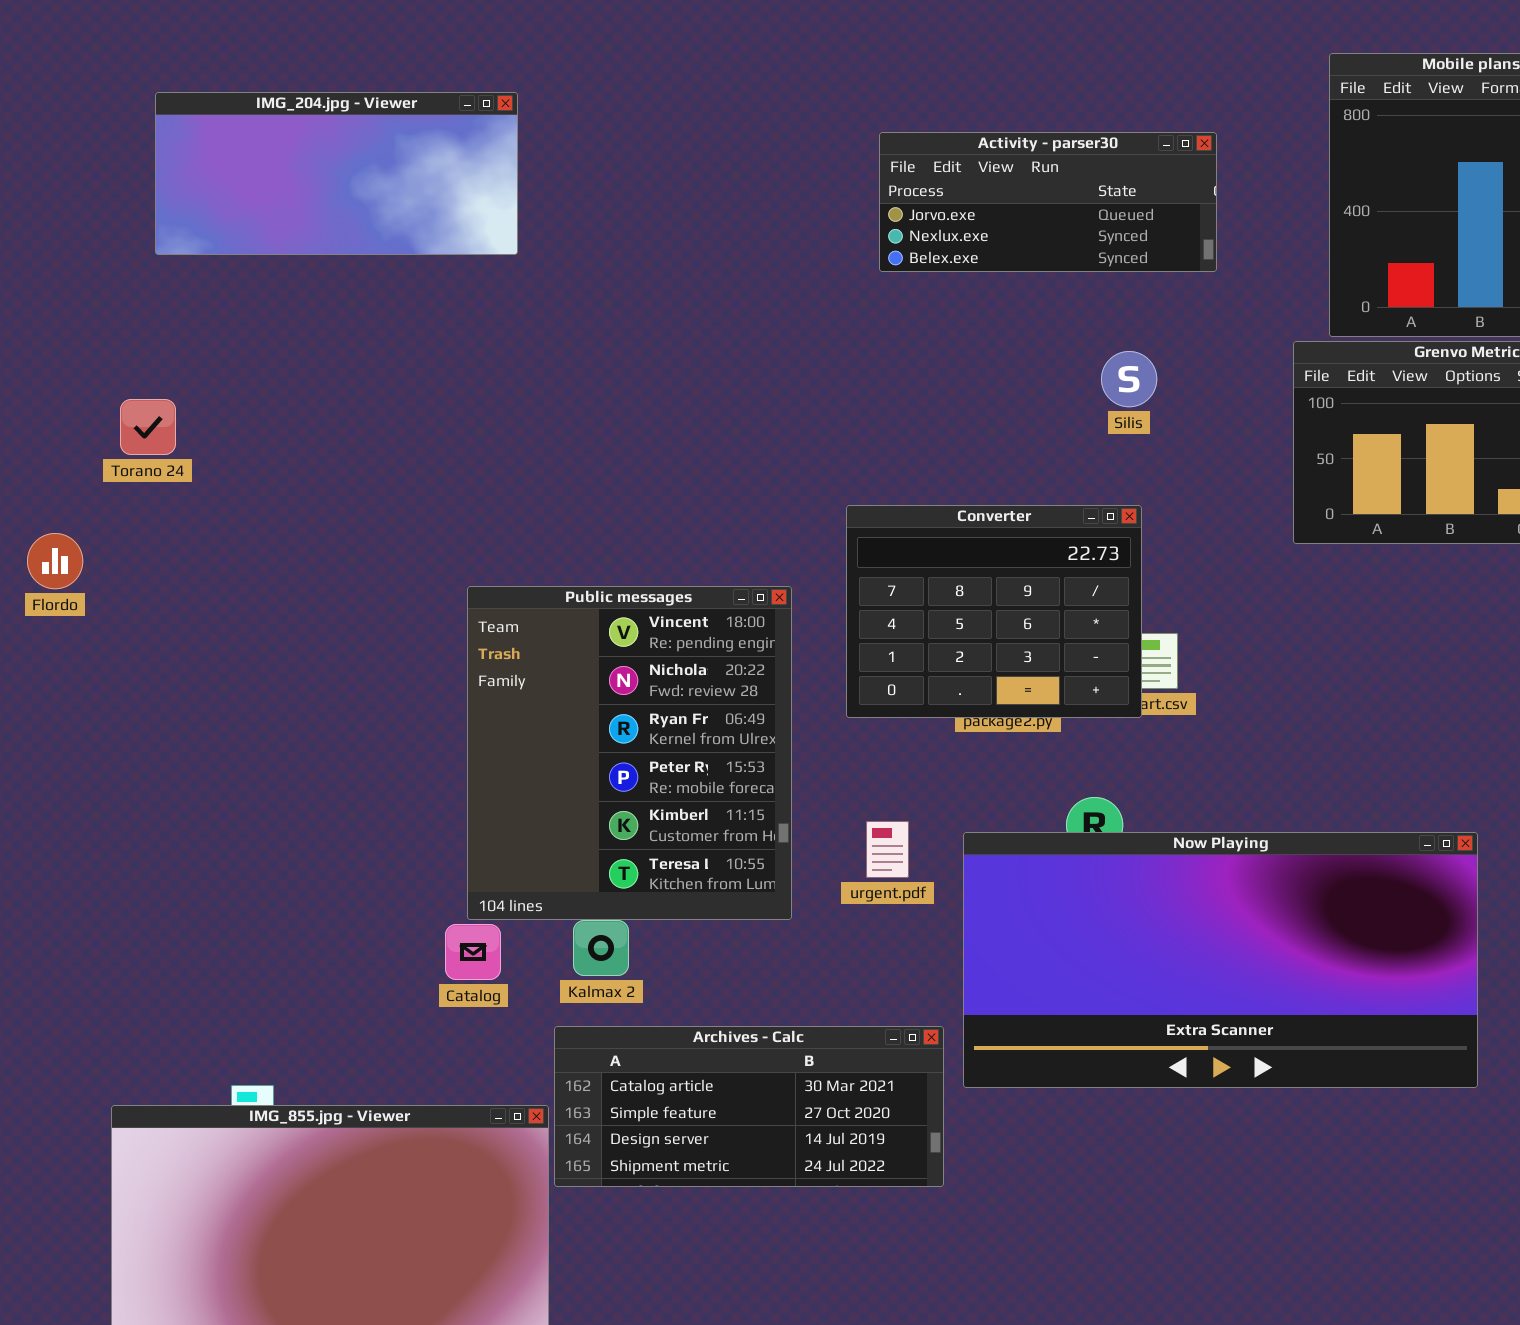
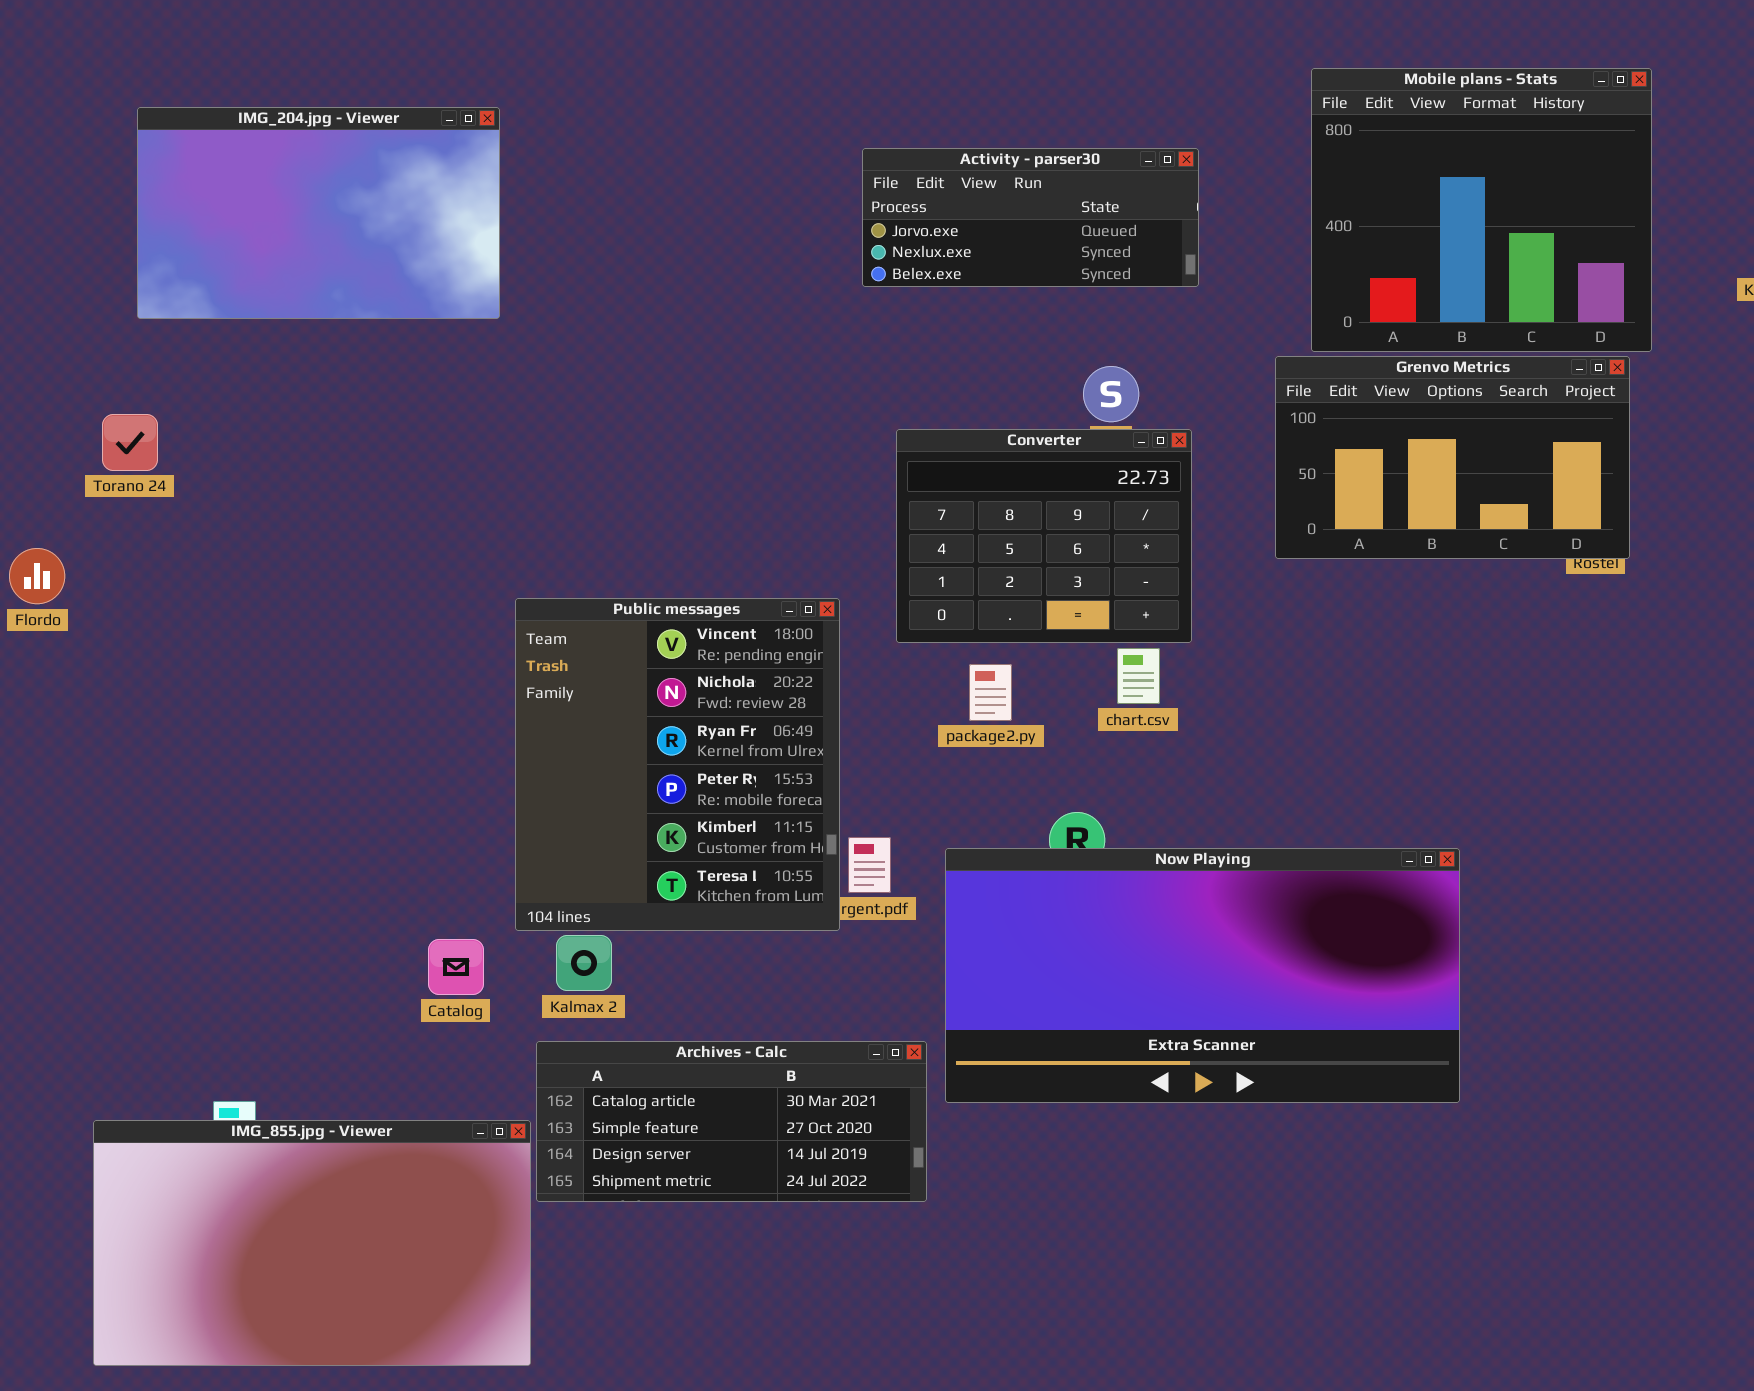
IMG_204.jpg - Viewer: [155,92,518,255] -> [137,107,500,319], resized
Converter: [846,505,1142,718] -> [896,429,1192,643], moved
Public messages: [467,586,792,920] -> [515,598,840,931], moved

